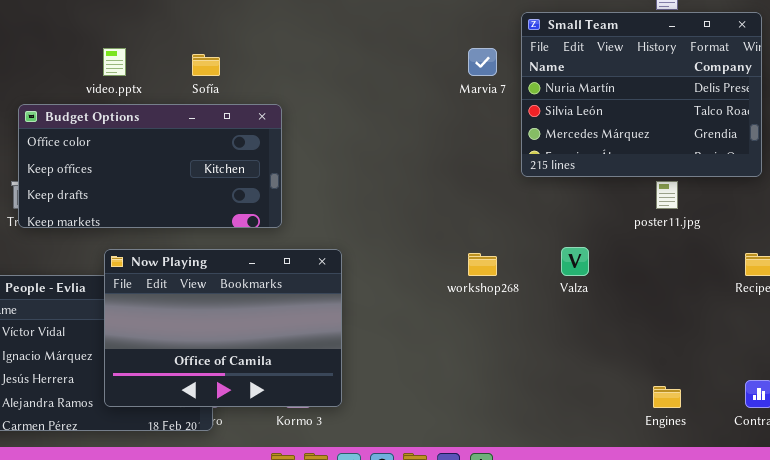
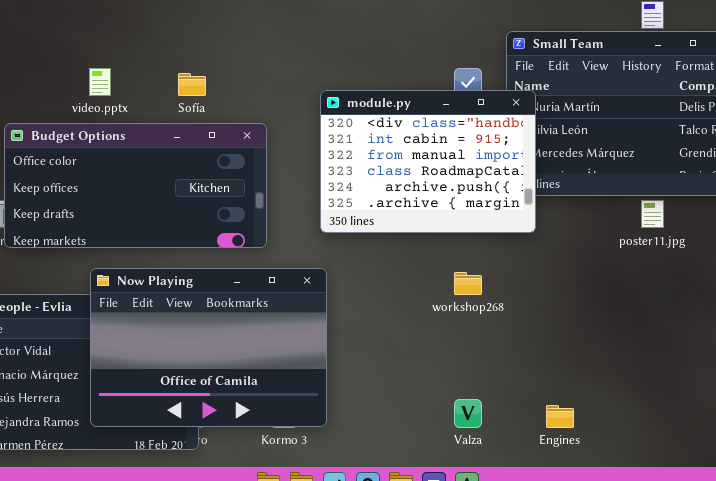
module.py: none -> [320,90,536,233], opened
Valza: [561,247,589,276] -> [454,399,482,428], moved
Engines: [653,386,681,408] -> [546,405,574,428], moved

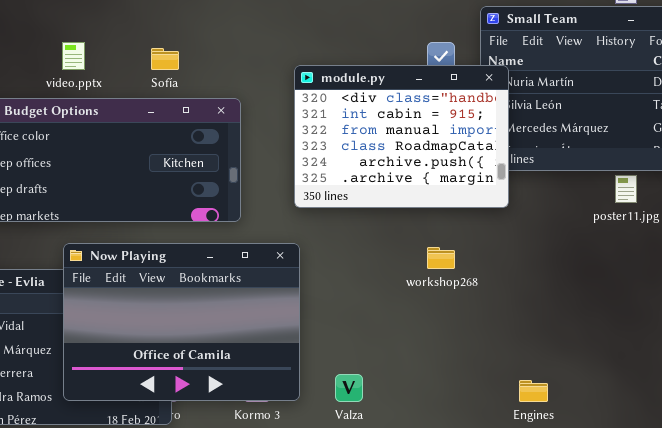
Valza: [454,399,482,428] -> [335,374,363,402], moved

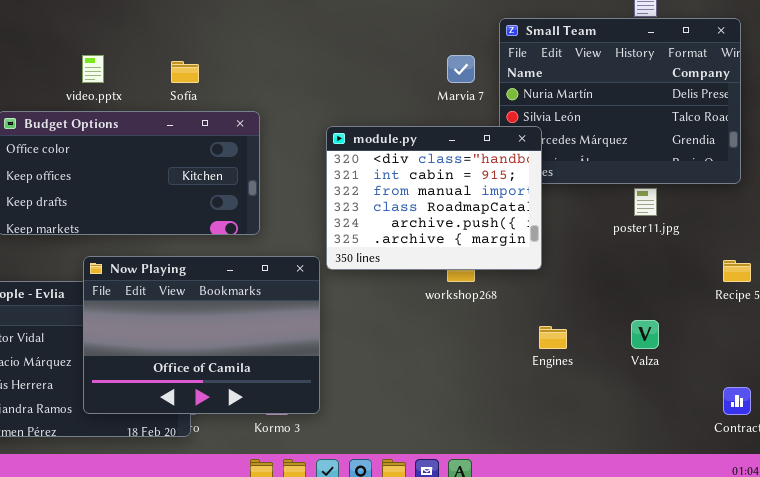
module.py: [294,65,509,208] -> [326,126,542,270], moved
Valza: [335,374,363,402] -> [631,320,659,349], moved
Engines: [519,380,548,402] -> [539,326,567,349], moved

